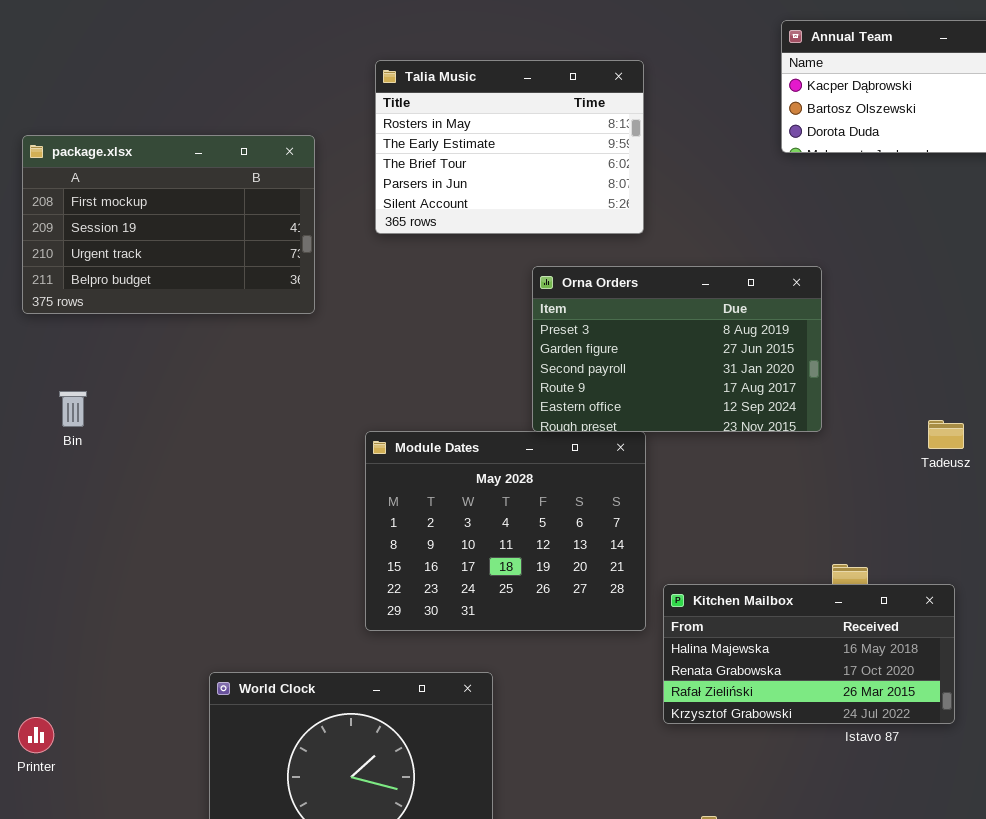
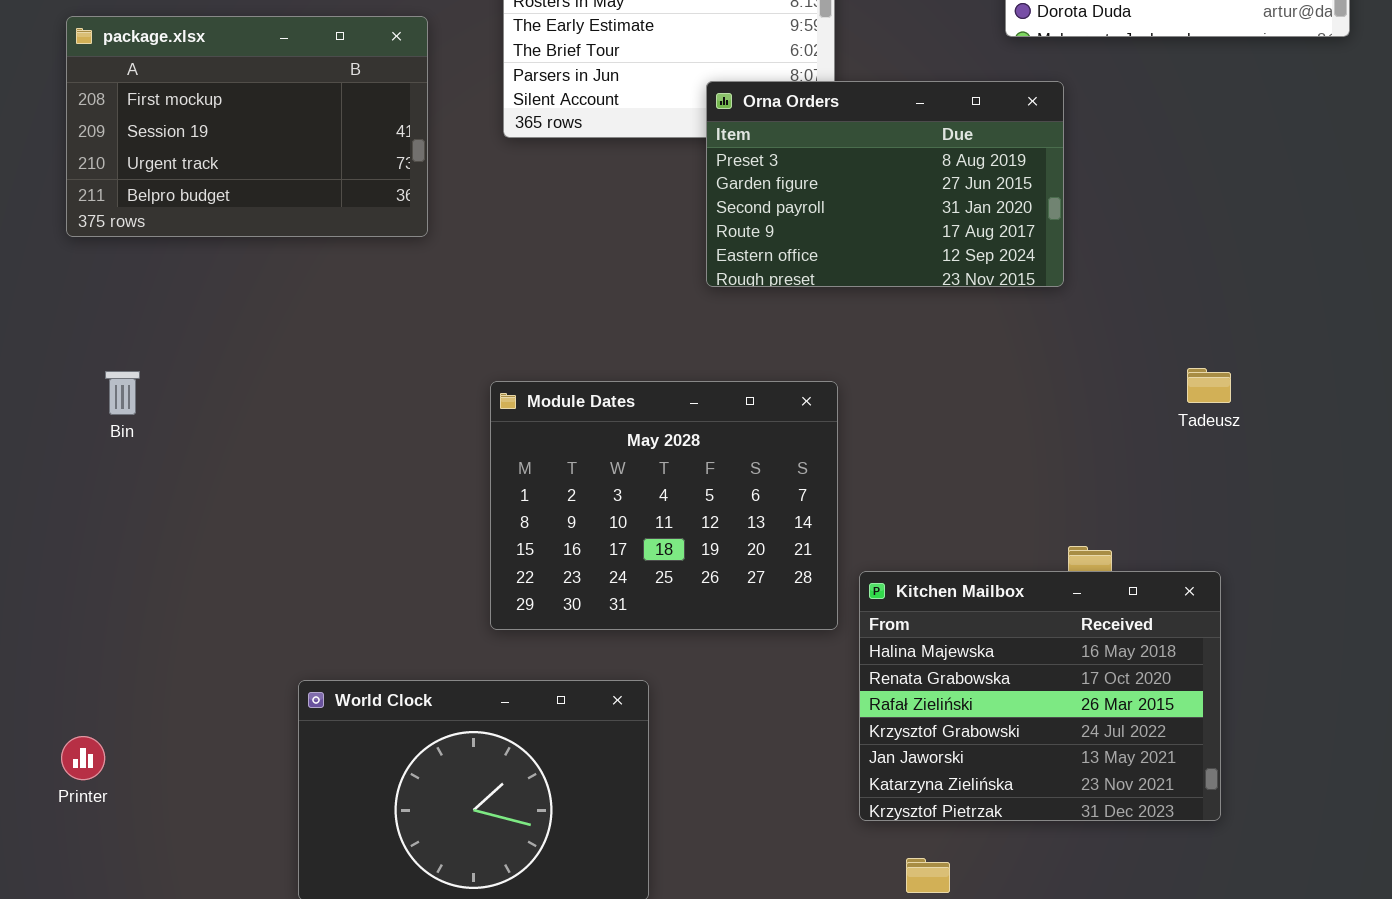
Orna Orders: [532,266,822,432] -> [706,81,1064,287], moved
Bin: [59,391,87,427] -> [105,371,140,415], moved
Kitchen Mailbox: [663,584,955,724] -> [859,571,1221,821], resized

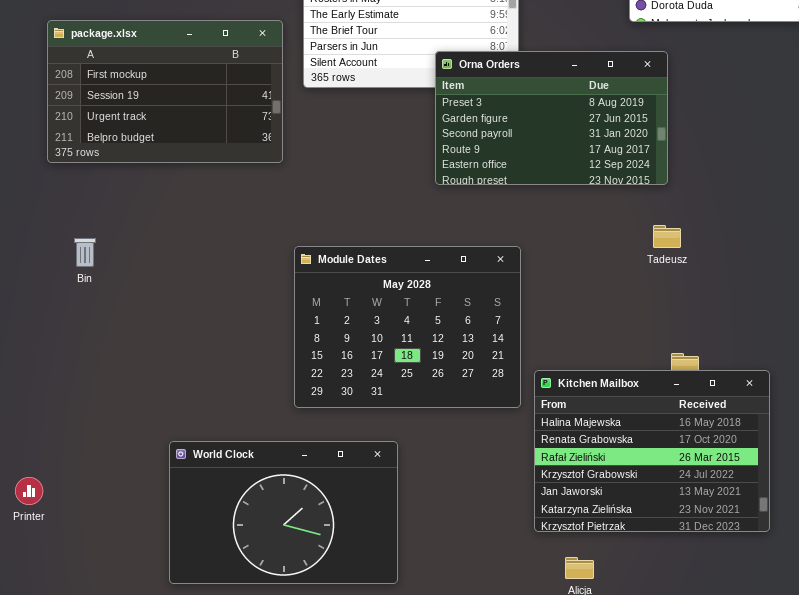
package.xlsx: [66,16,428,237] -> [47,20,283,163], moved
Tadeusz: [1187,368,1231,403] -> [653,225,681,248], moved
Bin: [105,371,140,415] -> [74,238,96,267], moved

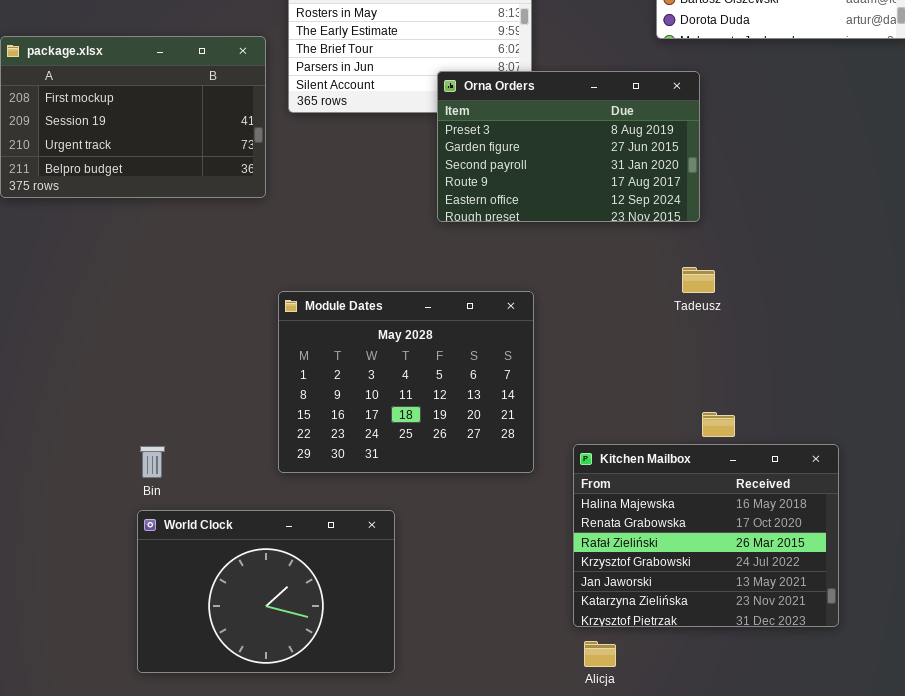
Bin: [74,238,96,267] -> [140,446,165,478], moved
Kitchen Mailbox: [534,370,770,532] -> [573,444,839,627], moved

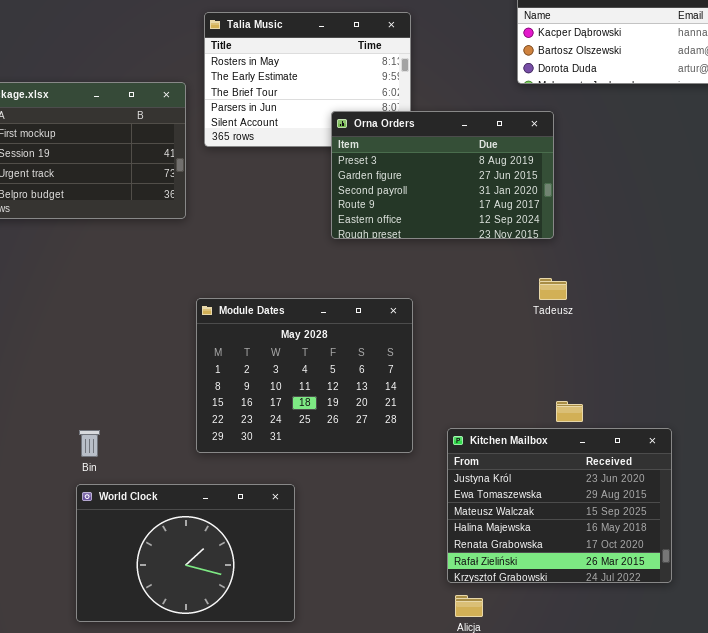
Kitchen Mailbox: [573,444,839,627] -> [447,428,672,583], scrolled up 3 rows

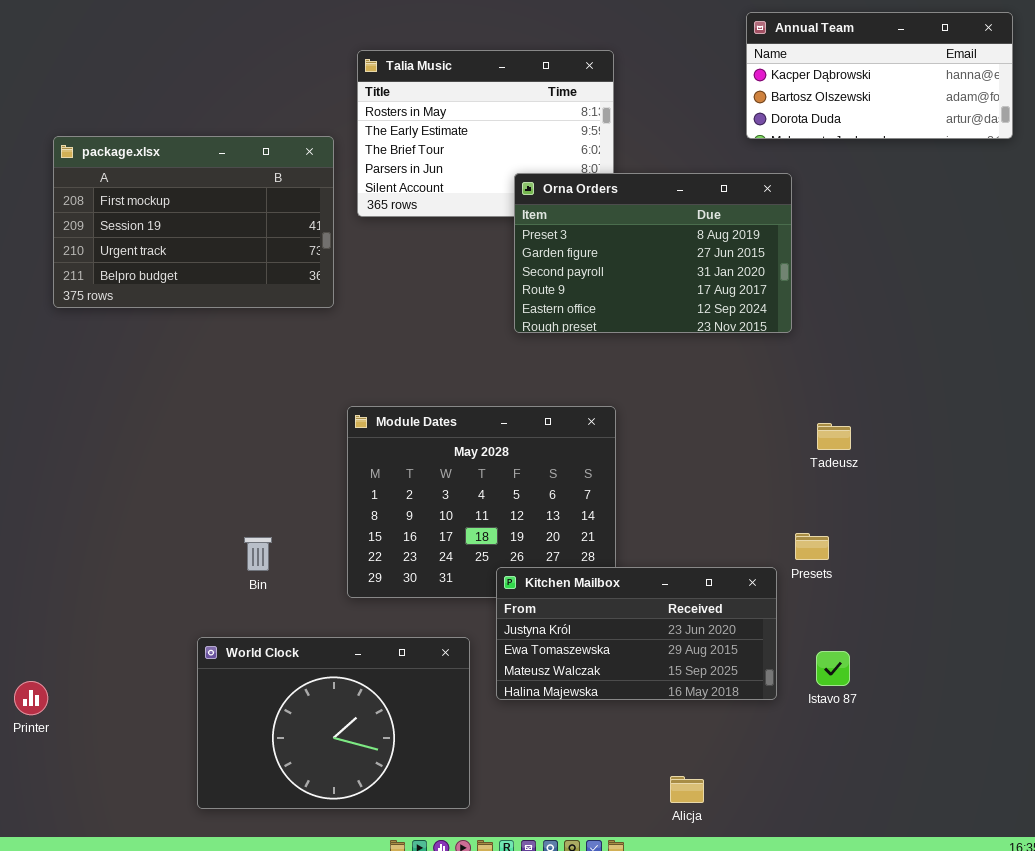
Tadeusz: [539,278,567,300] -> [817,423,851,450], moved
Kitchen Mailbox: [447,428,672,583] -> [496,567,777,700], moved, resized
Bin: [79,430,100,457] -> [244,537,272,571], moved

